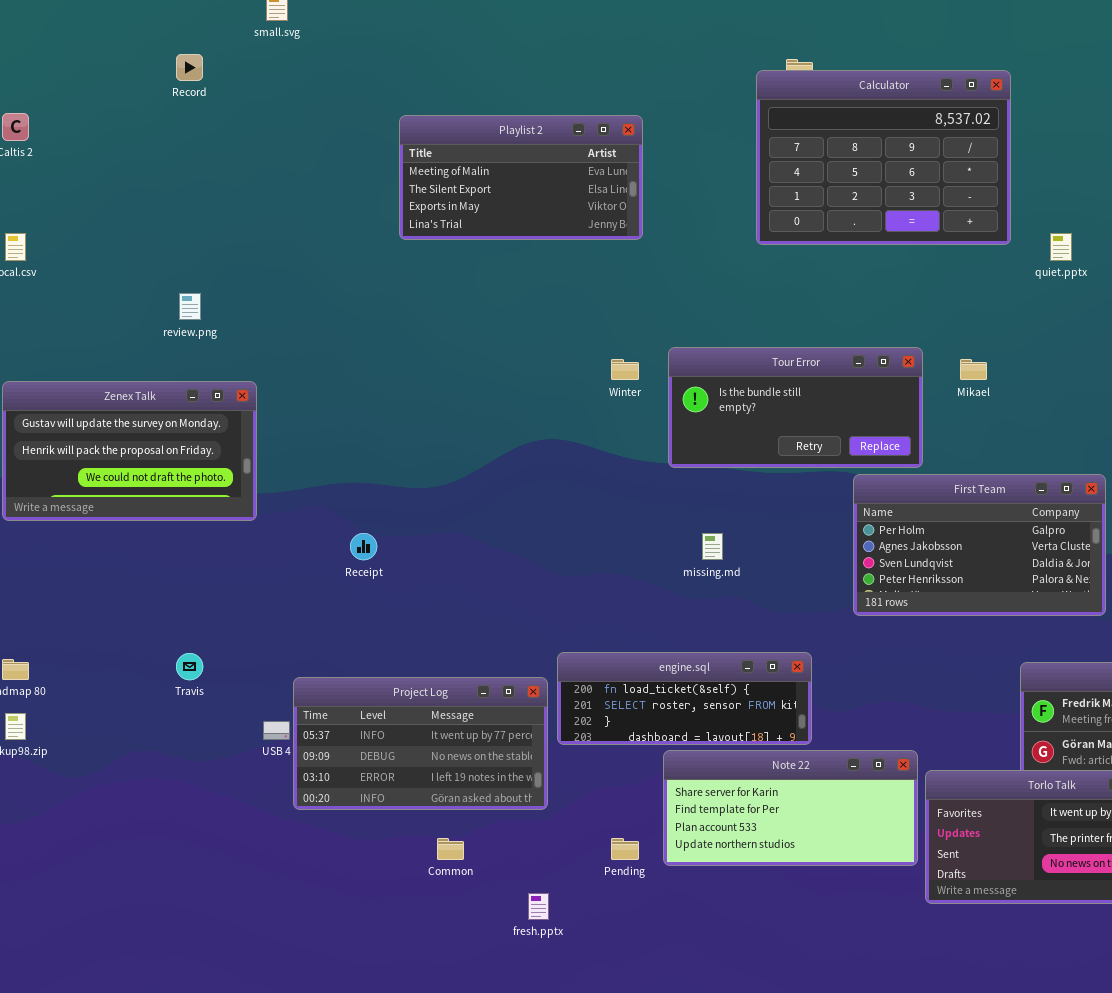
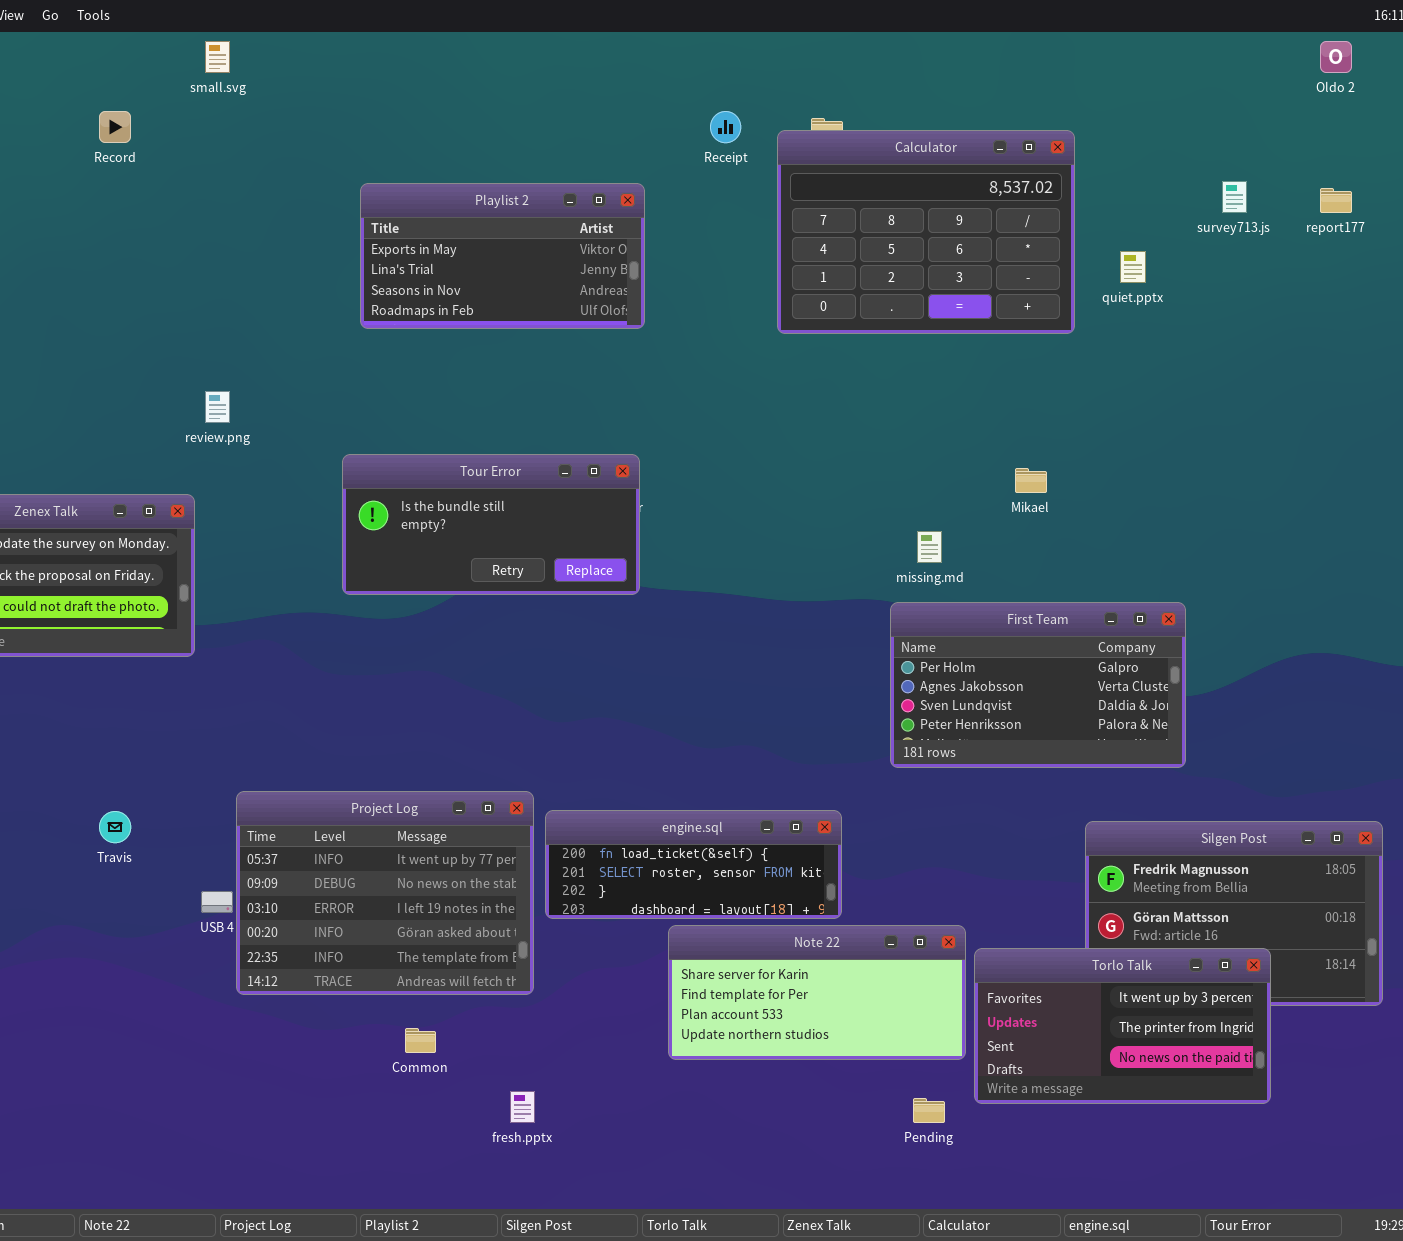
Playlist 2: [399,115,643,240] -> [360,183,645,329], scrolled down 2 rows
quiet.pptx: [1050,233,1072,261] -> [1120,251,1146,283], moved
review.png: [179,293,201,320] -> [205,391,230,423], moved
Tour Error: [668,347,923,468] -> [342,454,640,595], moved
Receipt: [350,533,377,560] -> [710,111,741,143], moved
missing.md: [702,533,723,560] -> [917,531,942,563], moved
Project Log: [293,677,548,810] -> [236,791,534,995], resized
Pending: [611,838,639,860] -> [913,1098,945,1123], moved

